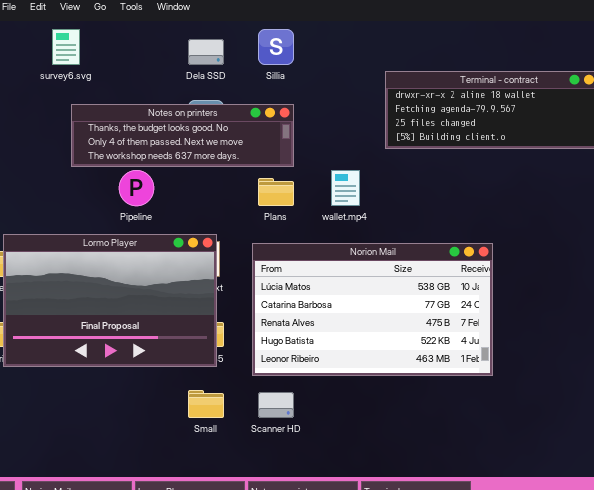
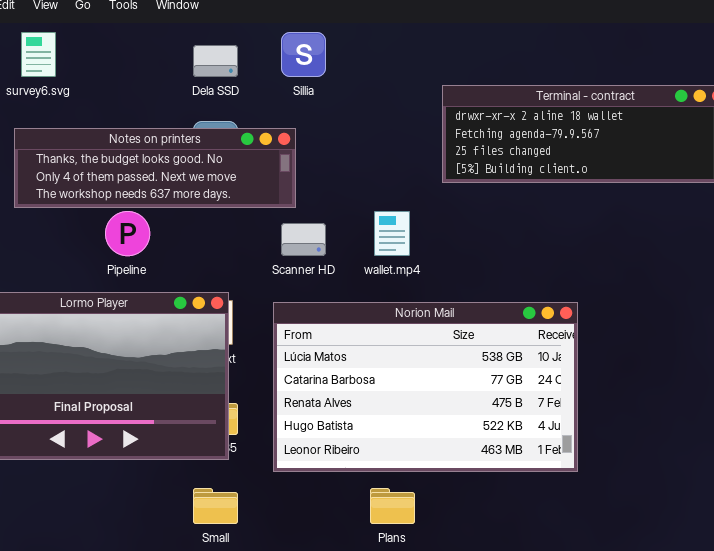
Notes on printers: [71,104,294,167] -> [14,128,296,208], moved
Plans: [258,178,294,206] -> [370,488,415,524], moved
Scanner HD: [258,392,294,418] -> [281,223,326,256], moved

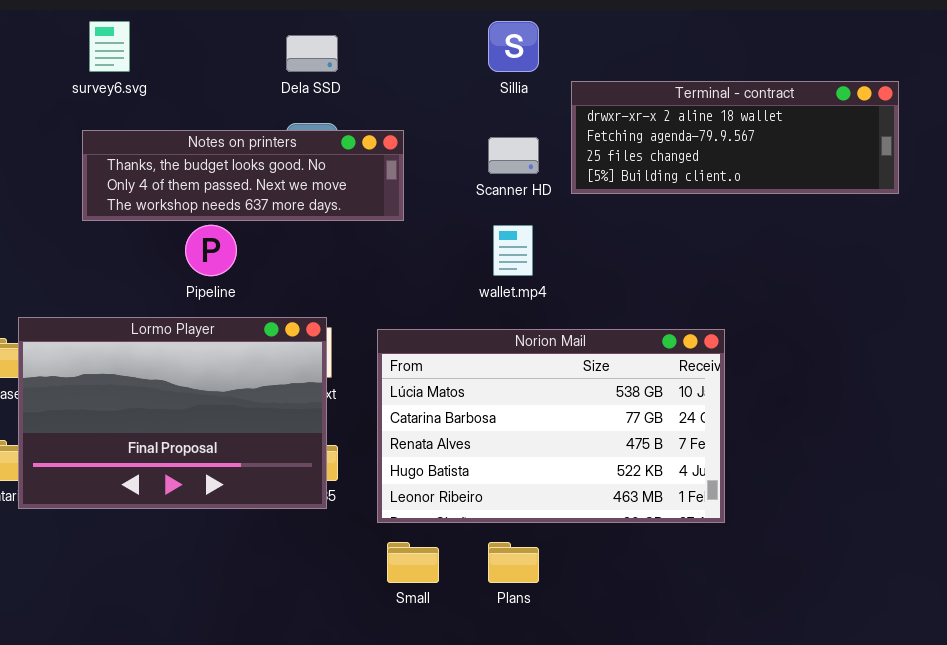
Sillia: [281,32,326,77] -> [488,21,539,72], moved
Scanner HD: [281,223,326,256] -> [488,137,539,174], moved
Small: [193,488,238,524] -> [387,542,439,583], moved

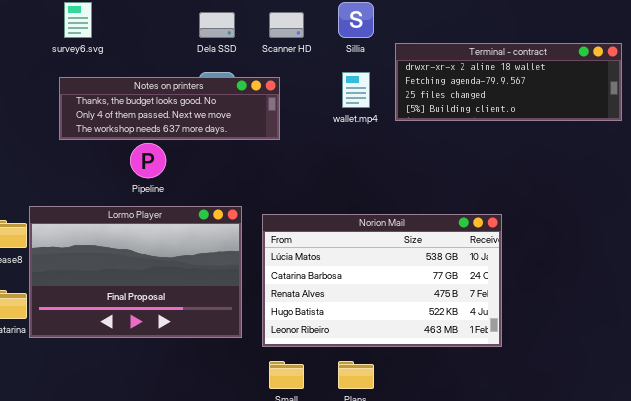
Scanner HD: [488,137,539,174] -> [269,12,304,38], moved
wallet.mp4: [493,225,533,276] -> [342,72,370,108], moved
Lormo Player: [18,317,327,509] -> [29,206,242,338], moved

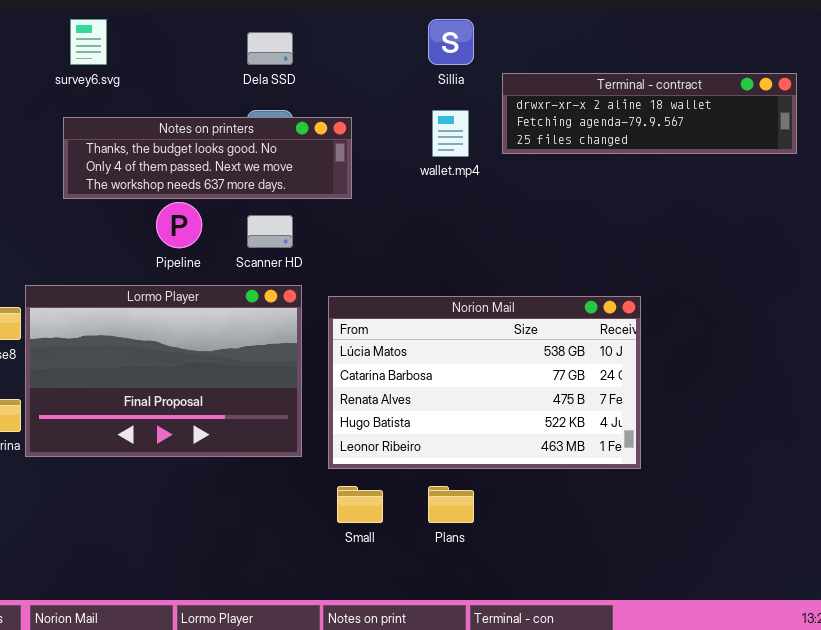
Scanner HD: [269,12,304,38] -> [247,215,293,248], moved
Terminal - contract: [395,43,622,121] -> [502,73,797,154], resized

